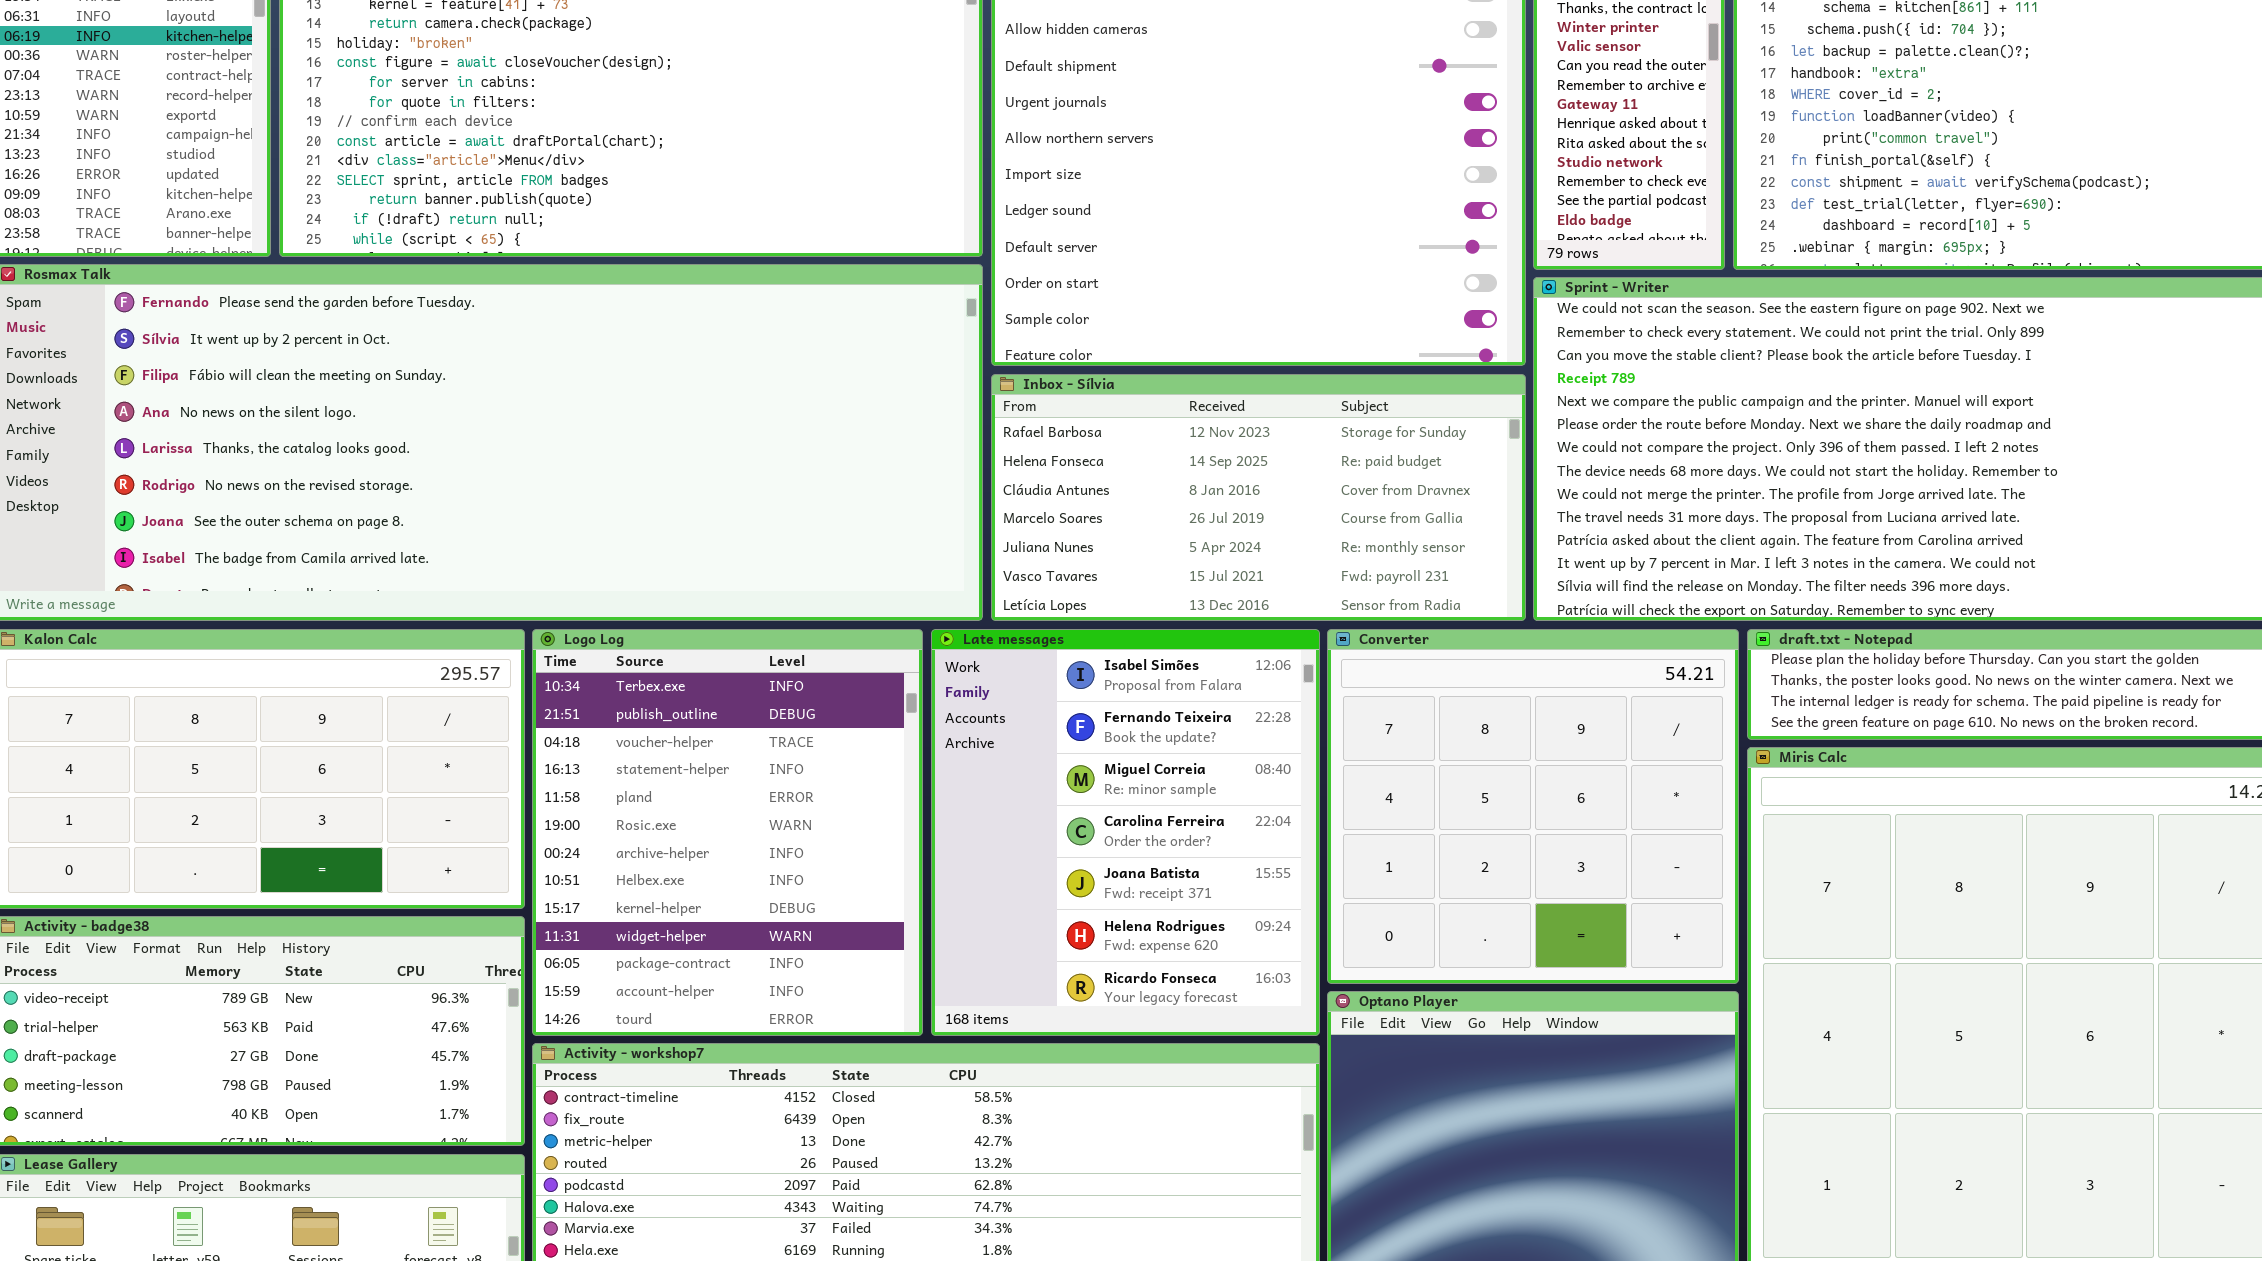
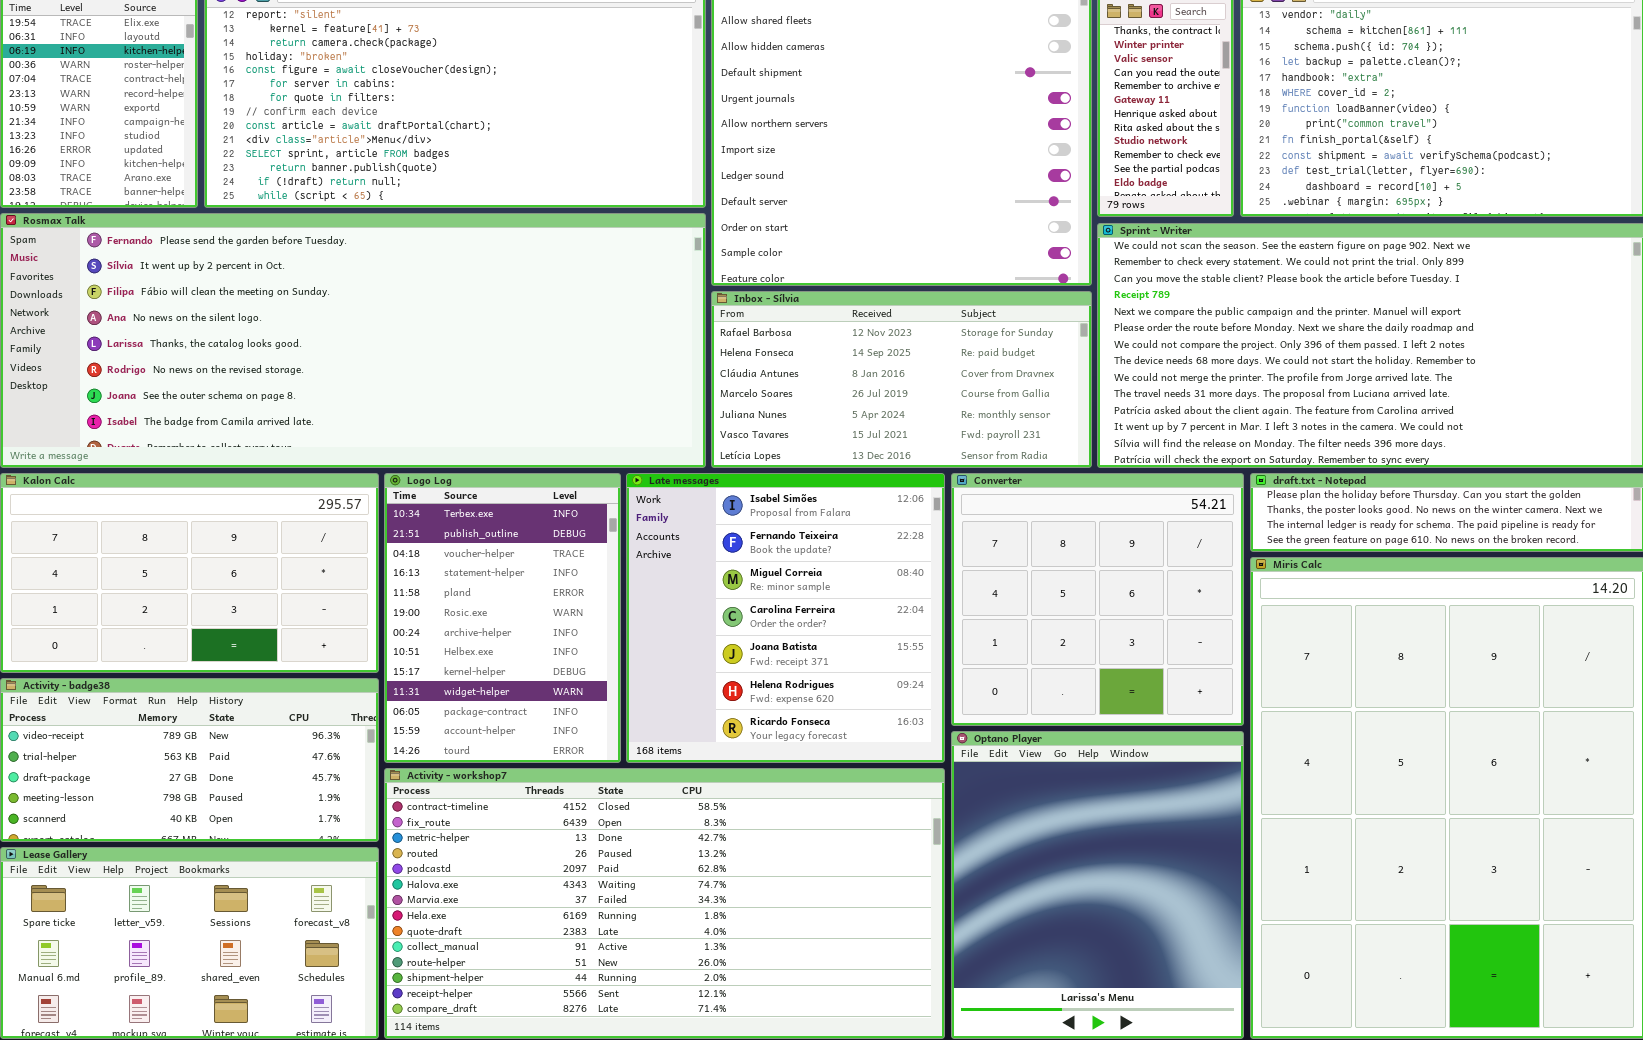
Logo Log: [532,629,923,1036] -> [384,473,621,763], resized
Late messages: [931,629,1320,1036] -> [626,473,945,763], resized

